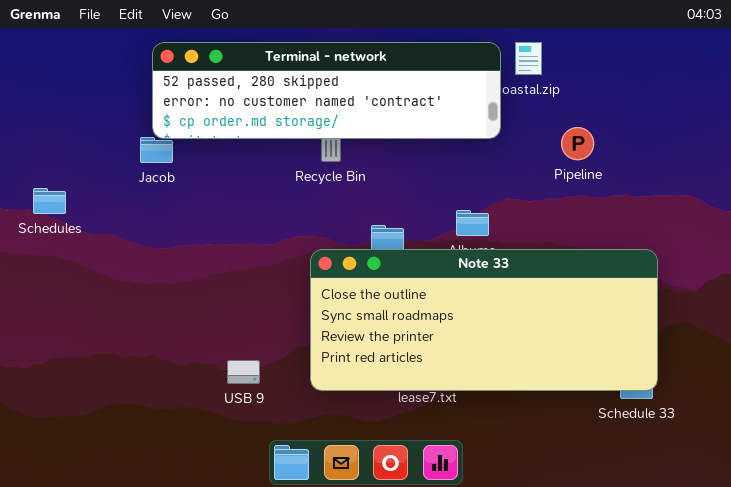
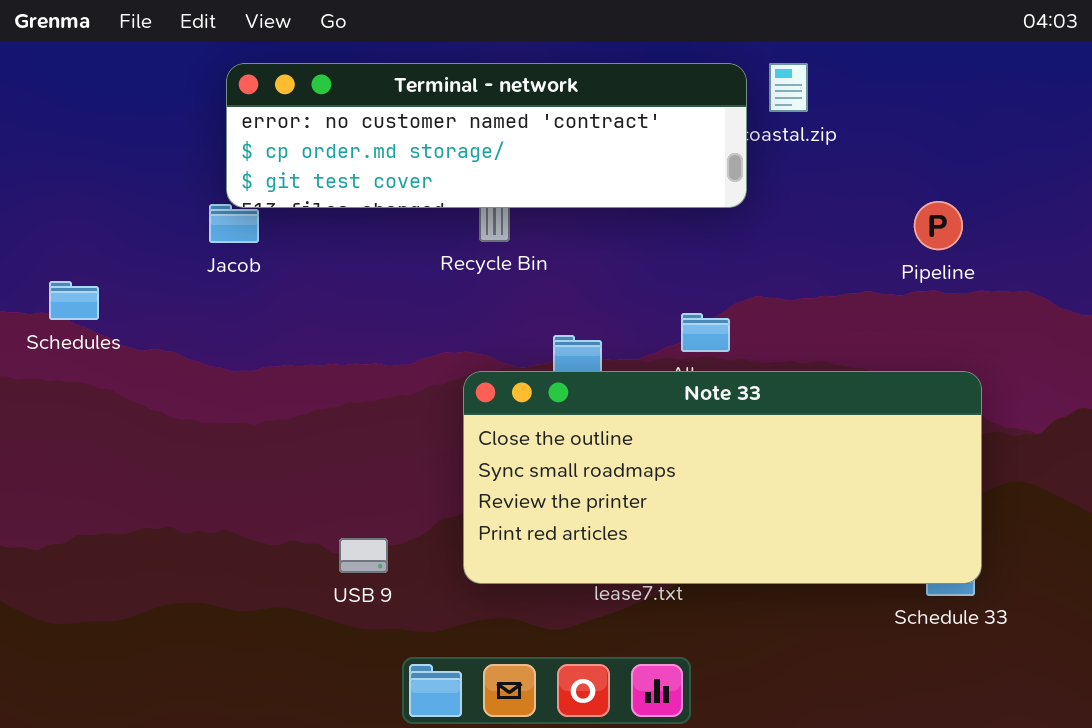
Terminal - network: [152,42,501,139] -> [226,63,747,208], scrolled down 1 row
Pipeline: [561,127,594,160] -> [914,201,963,250], moved

